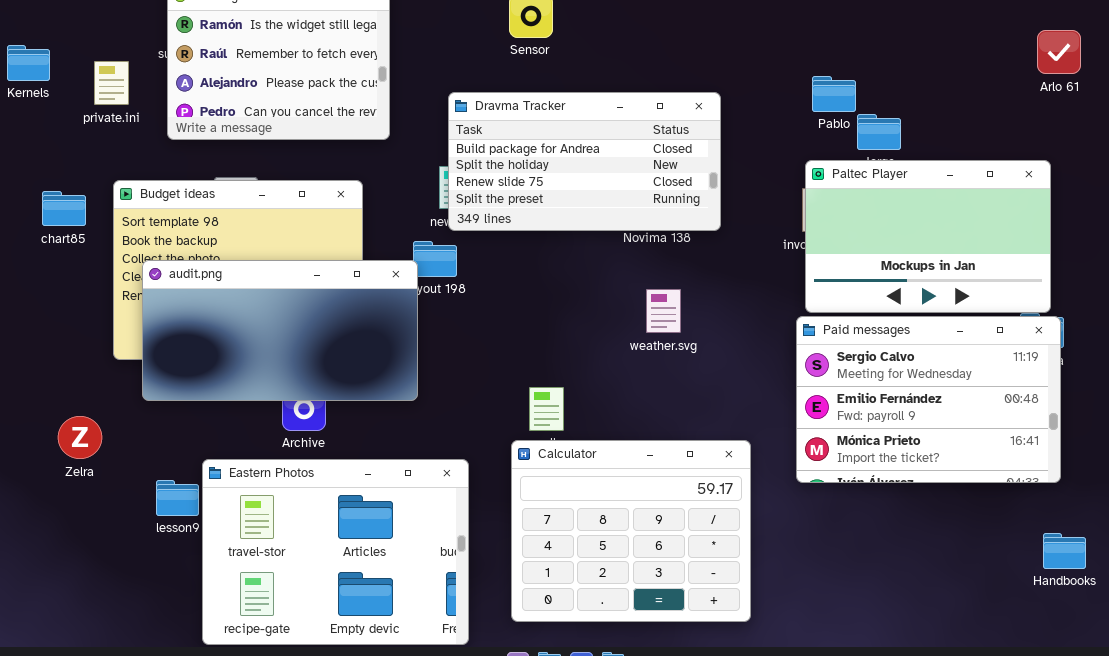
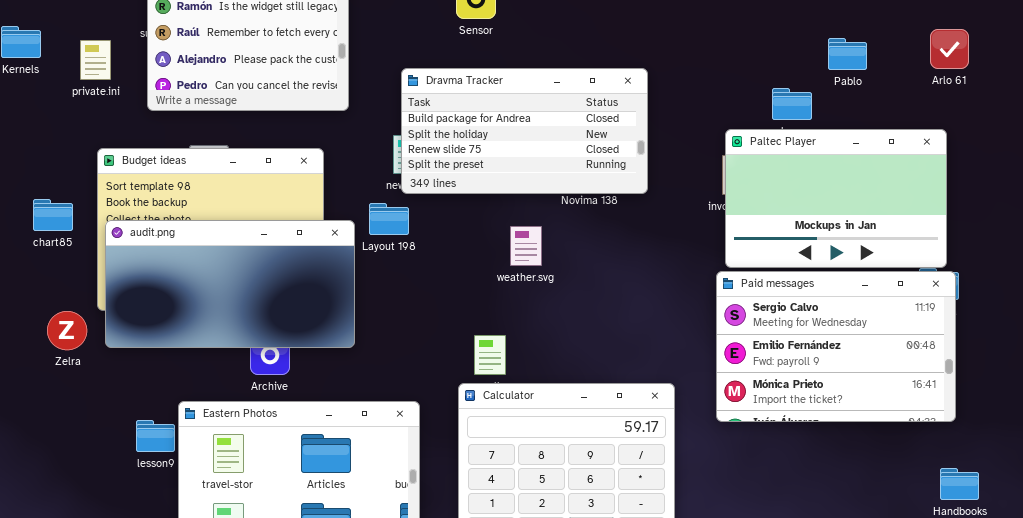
Arlo 61: [1037,30,1081,74] -> [930,29,969,69], moved
Pablo: [812,76,856,112] -> [828,38,867,70], moved
chart85: [42,191,86,226] -> [33,199,73,231], moved
audit.png: [142,260,418,401] -> [105,220,355,348], moved
weather.svg: [646,289,681,333] -> [510,226,542,266], moved
Zelra: [58,416,102,459] -> [47,311,87,350], moved

